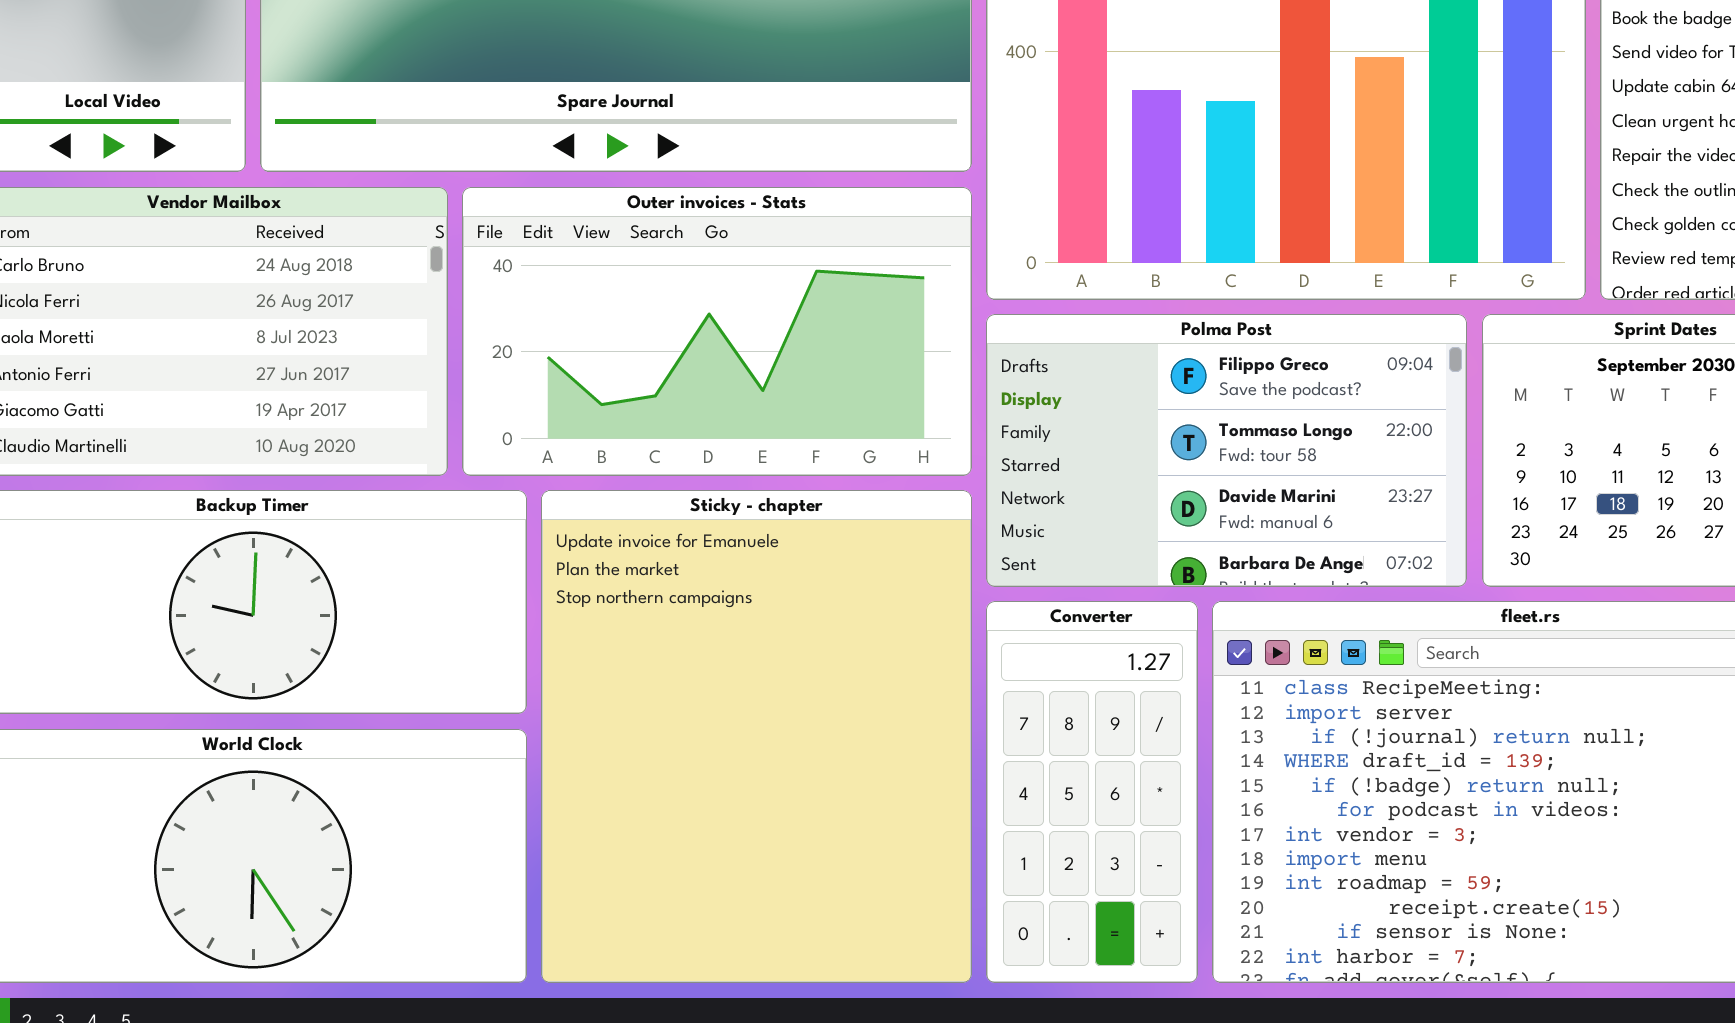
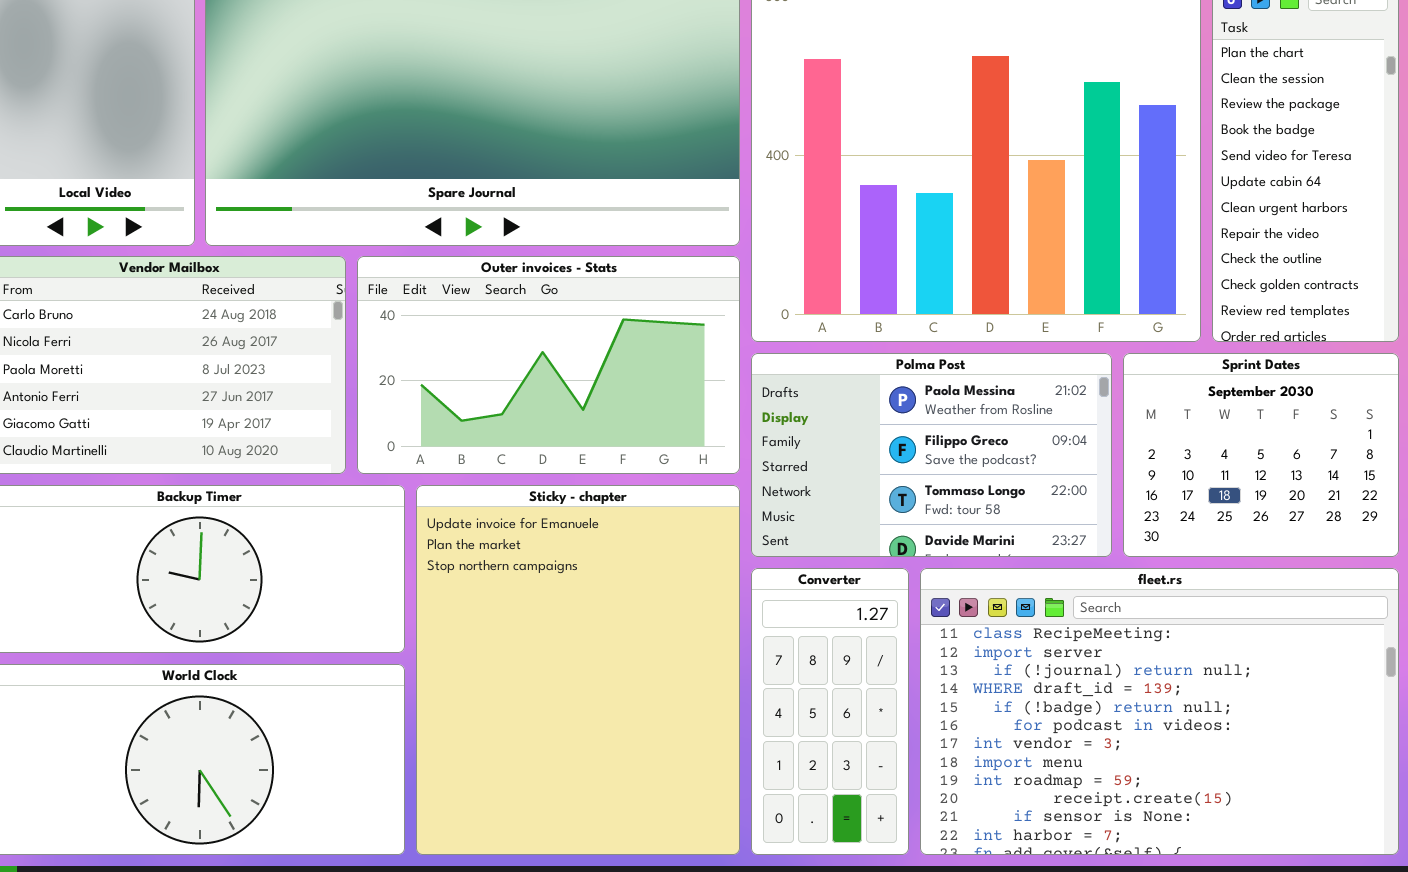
Polma Post: [986,314,1467,587] -> [751,353,1112,557], scrolled up 1 row

